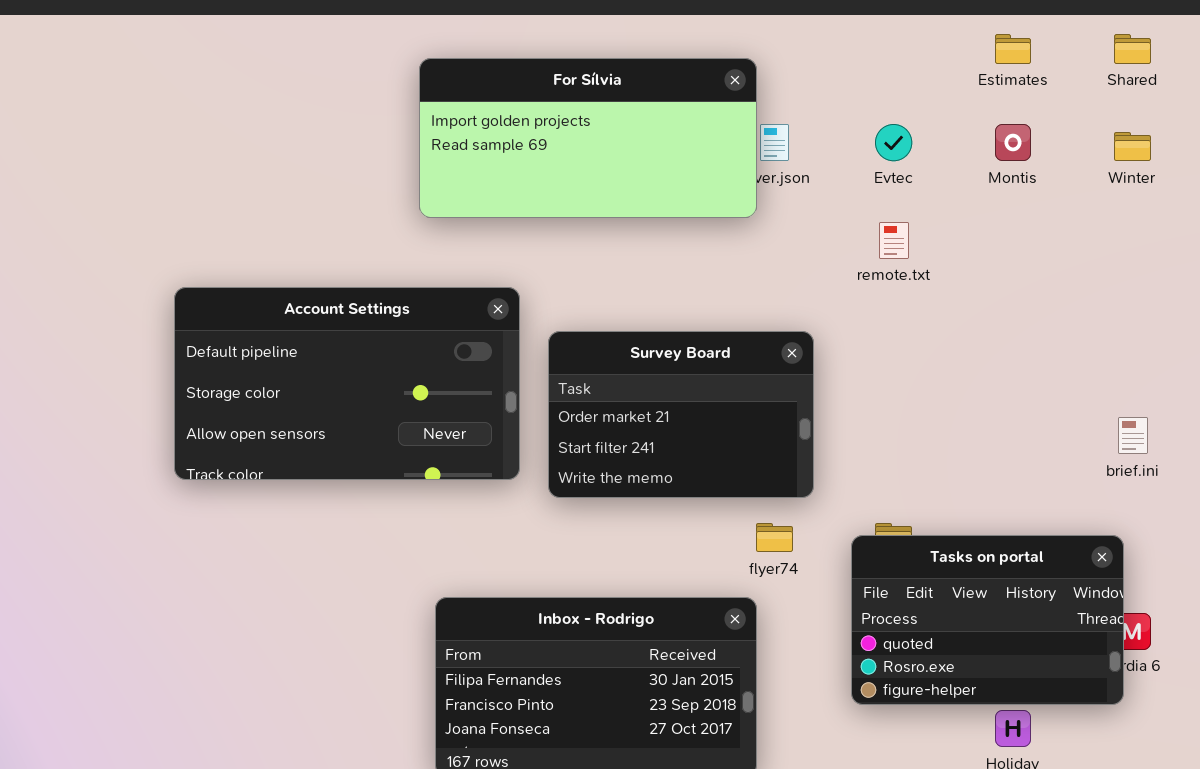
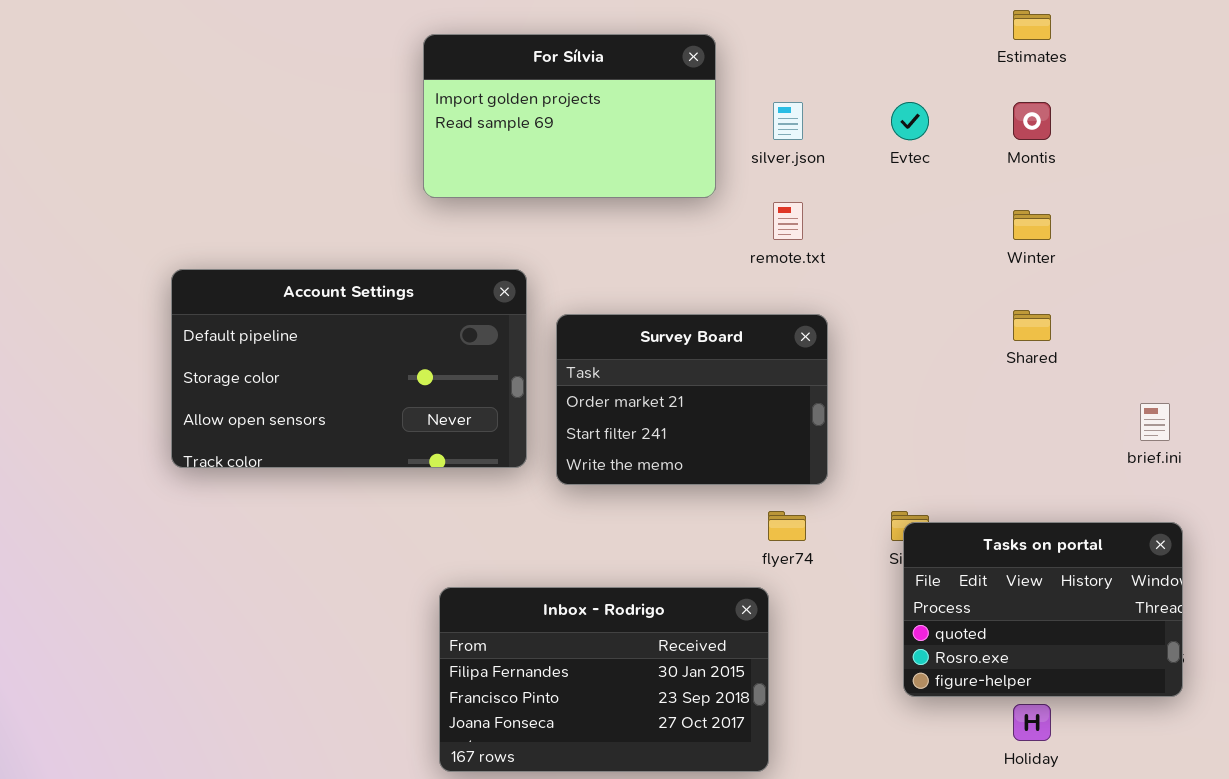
Shared: [1114,34,1151,64] -> [1013,310,1051,341], moved
For Sílvia: [419,58,757,218] -> [423,34,716,198], resized
Winter: [1114,132,1151,161] -> [1013,210,1051,240], moved
remote.txt: [879,222,909,259] -> [773,202,803,240], moved
Tasks on portal: [851,535,1124,705] -> [903,522,1183,697], moved

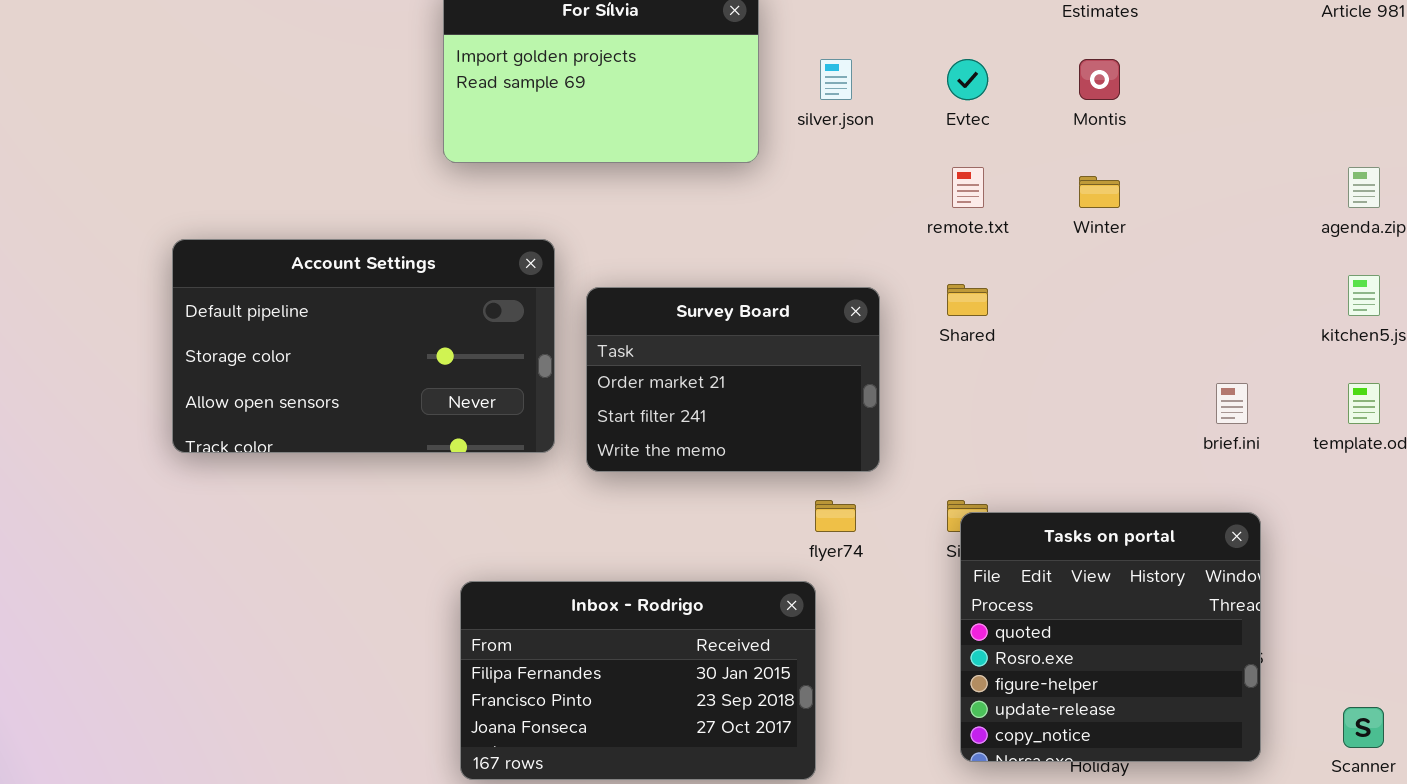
remote.txt: [773,202,803,240] -> [952,167,984,208], moved
Shared: [1013,310,1051,341] -> [947,284,988,316], moved
Tasks on portal: [903,522,1183,697] -> [960,512,1261,762], resized

